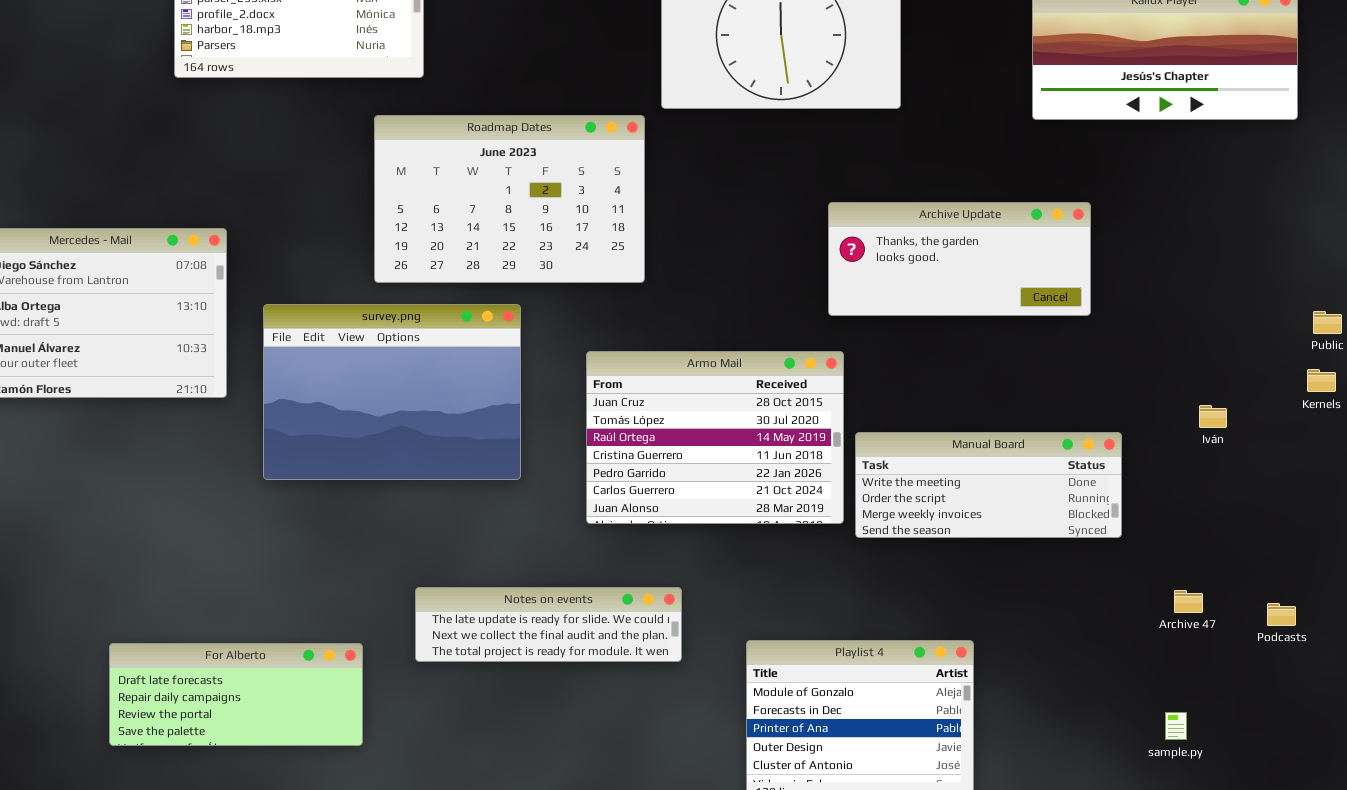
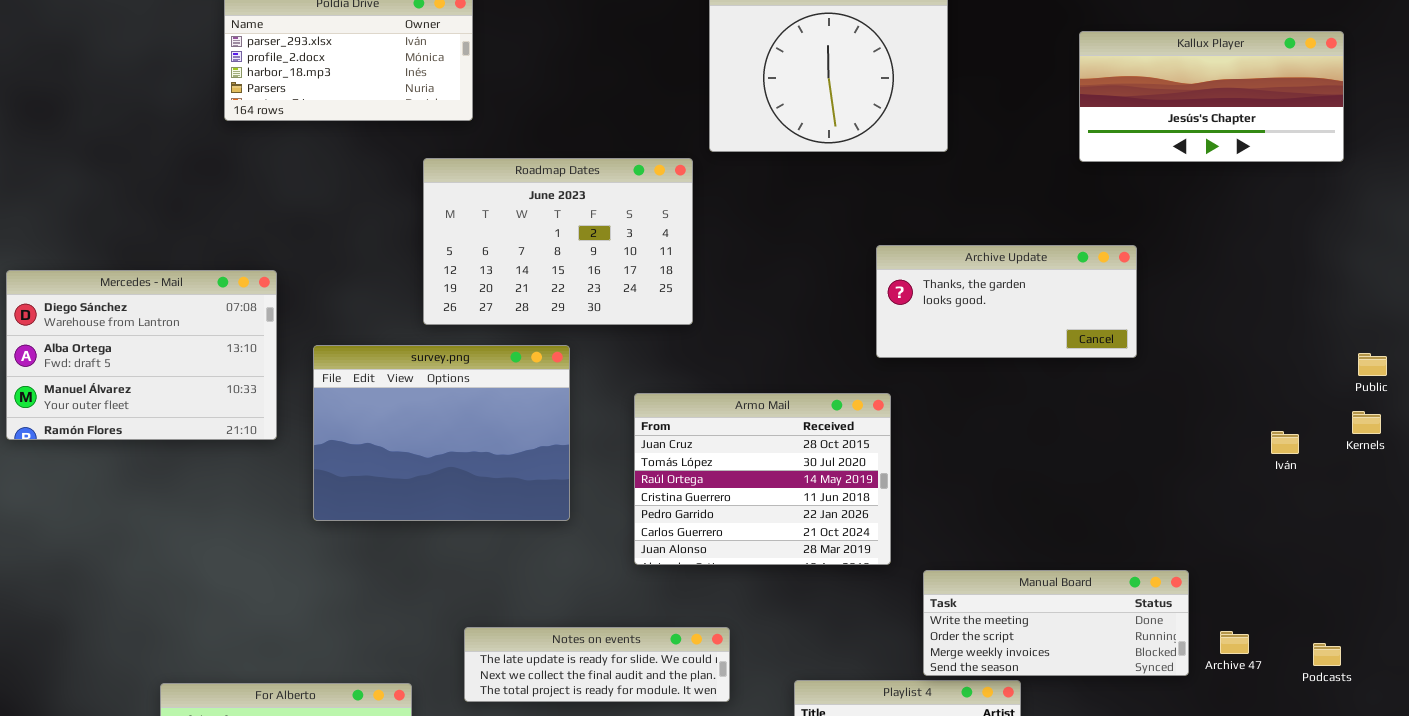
Iván: [1199,405,1227,428] -> [1271,431,1299,454], moved
Manual Board: [855,432,1122,538] -> [923,570,1189,676], moved

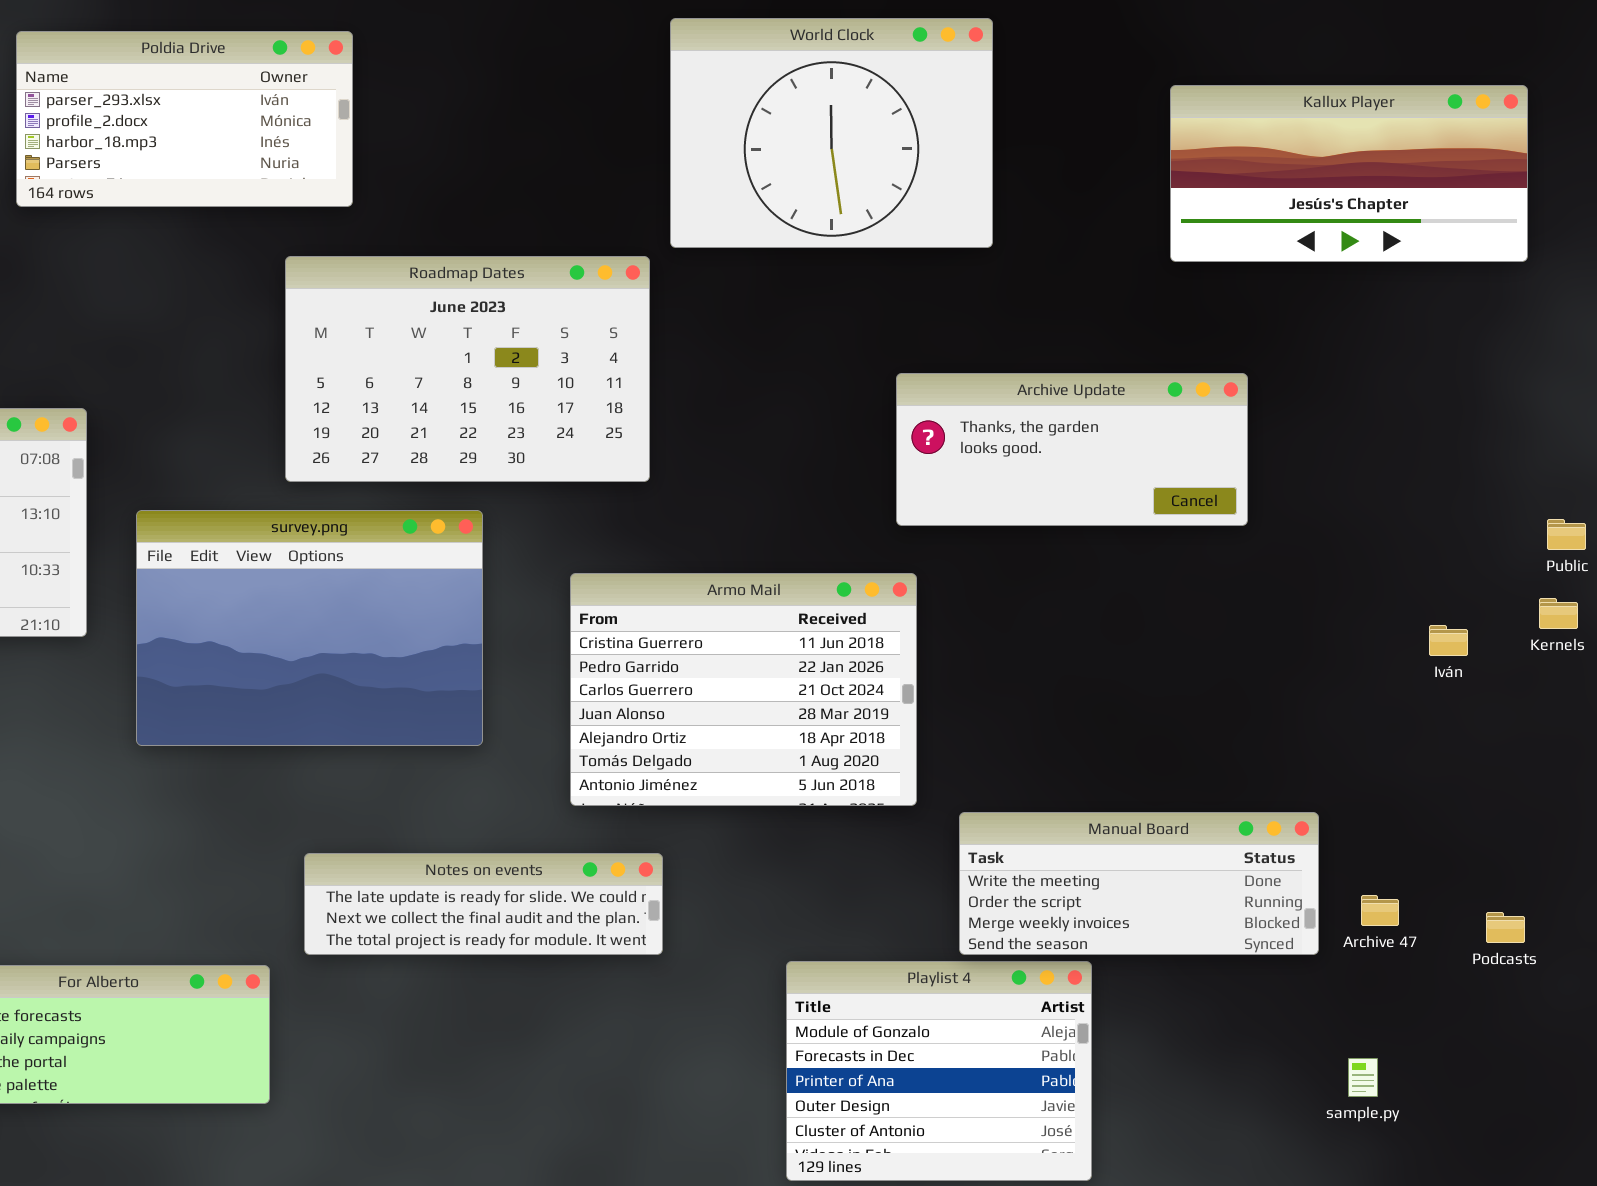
Armo Mail: [634,393,891,565] -> [570,573,917,806], scrolled down 3 rows
Notes on events: [464,627,730,702] -> [304,853,663,955], moved

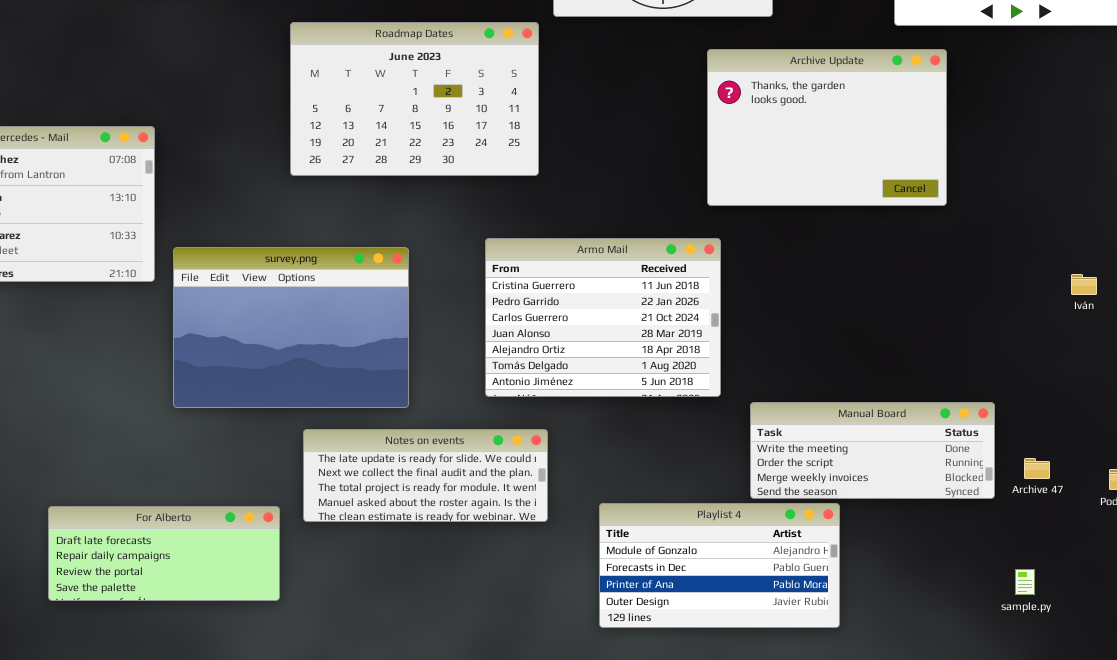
Archive Update: [896,373,1248,526] -> [707,49,947,206], resized
survey.png: [136,510,483,746] -> [173,247,409,408], moved
Notes on events: [304,853,663,955] -> [303,429,548,522], resized
Playlist 4: [786,961,1092,1181] -> [599,503,840,628], resized

